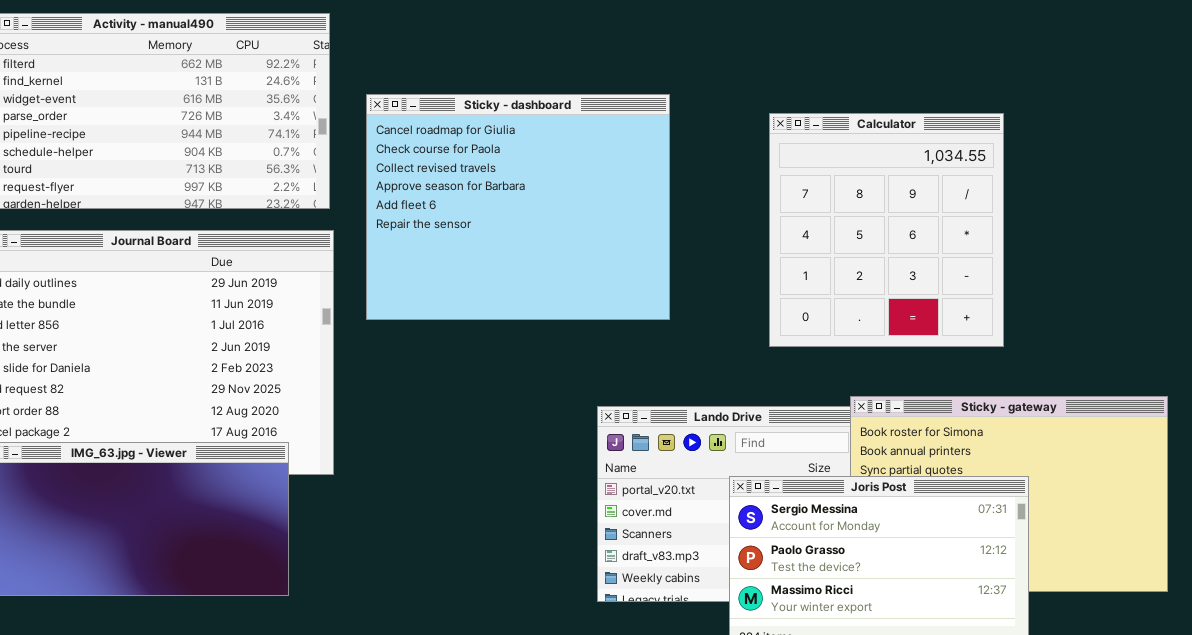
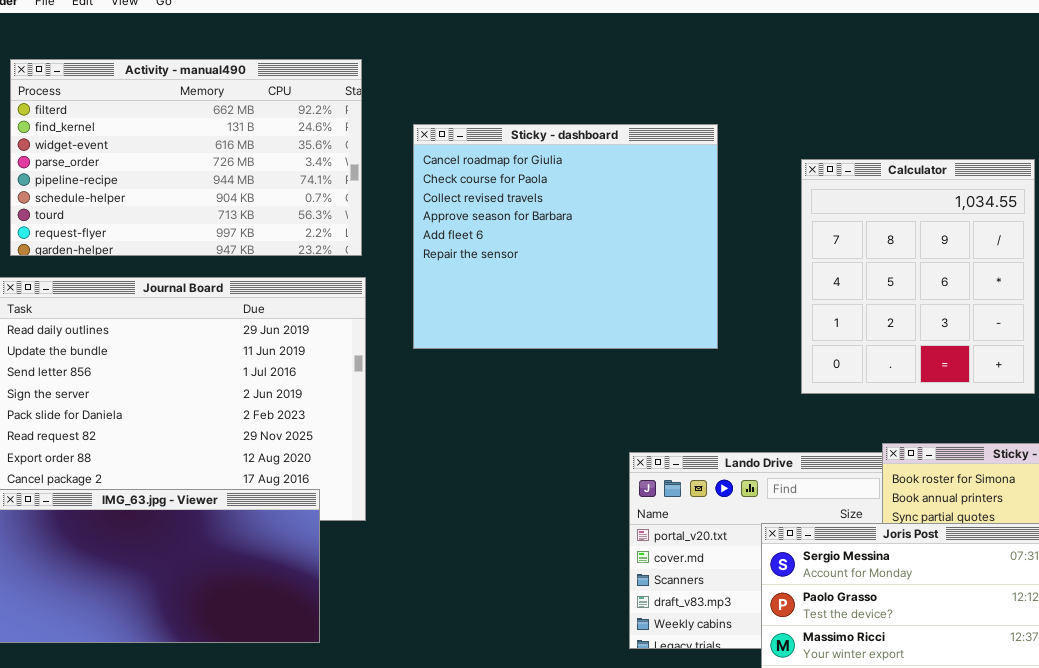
Sticky - dashboard: [366,94,670,320] -> [413,124,718,349], moved

